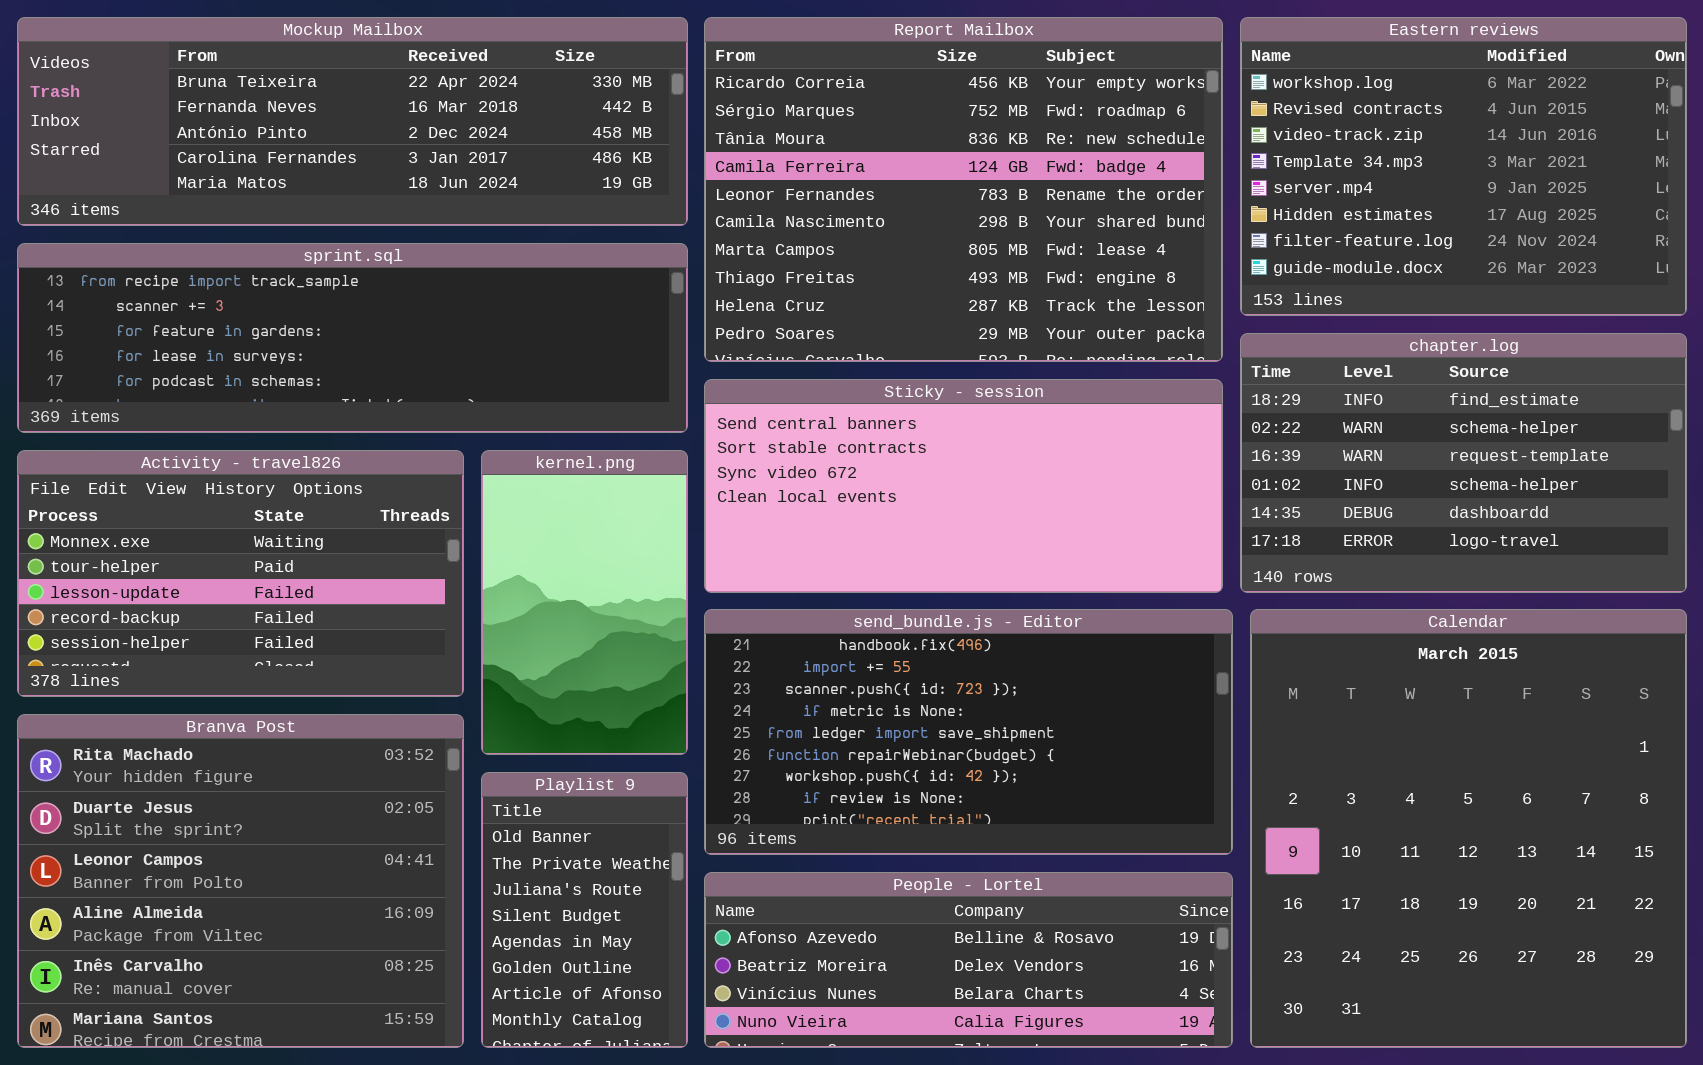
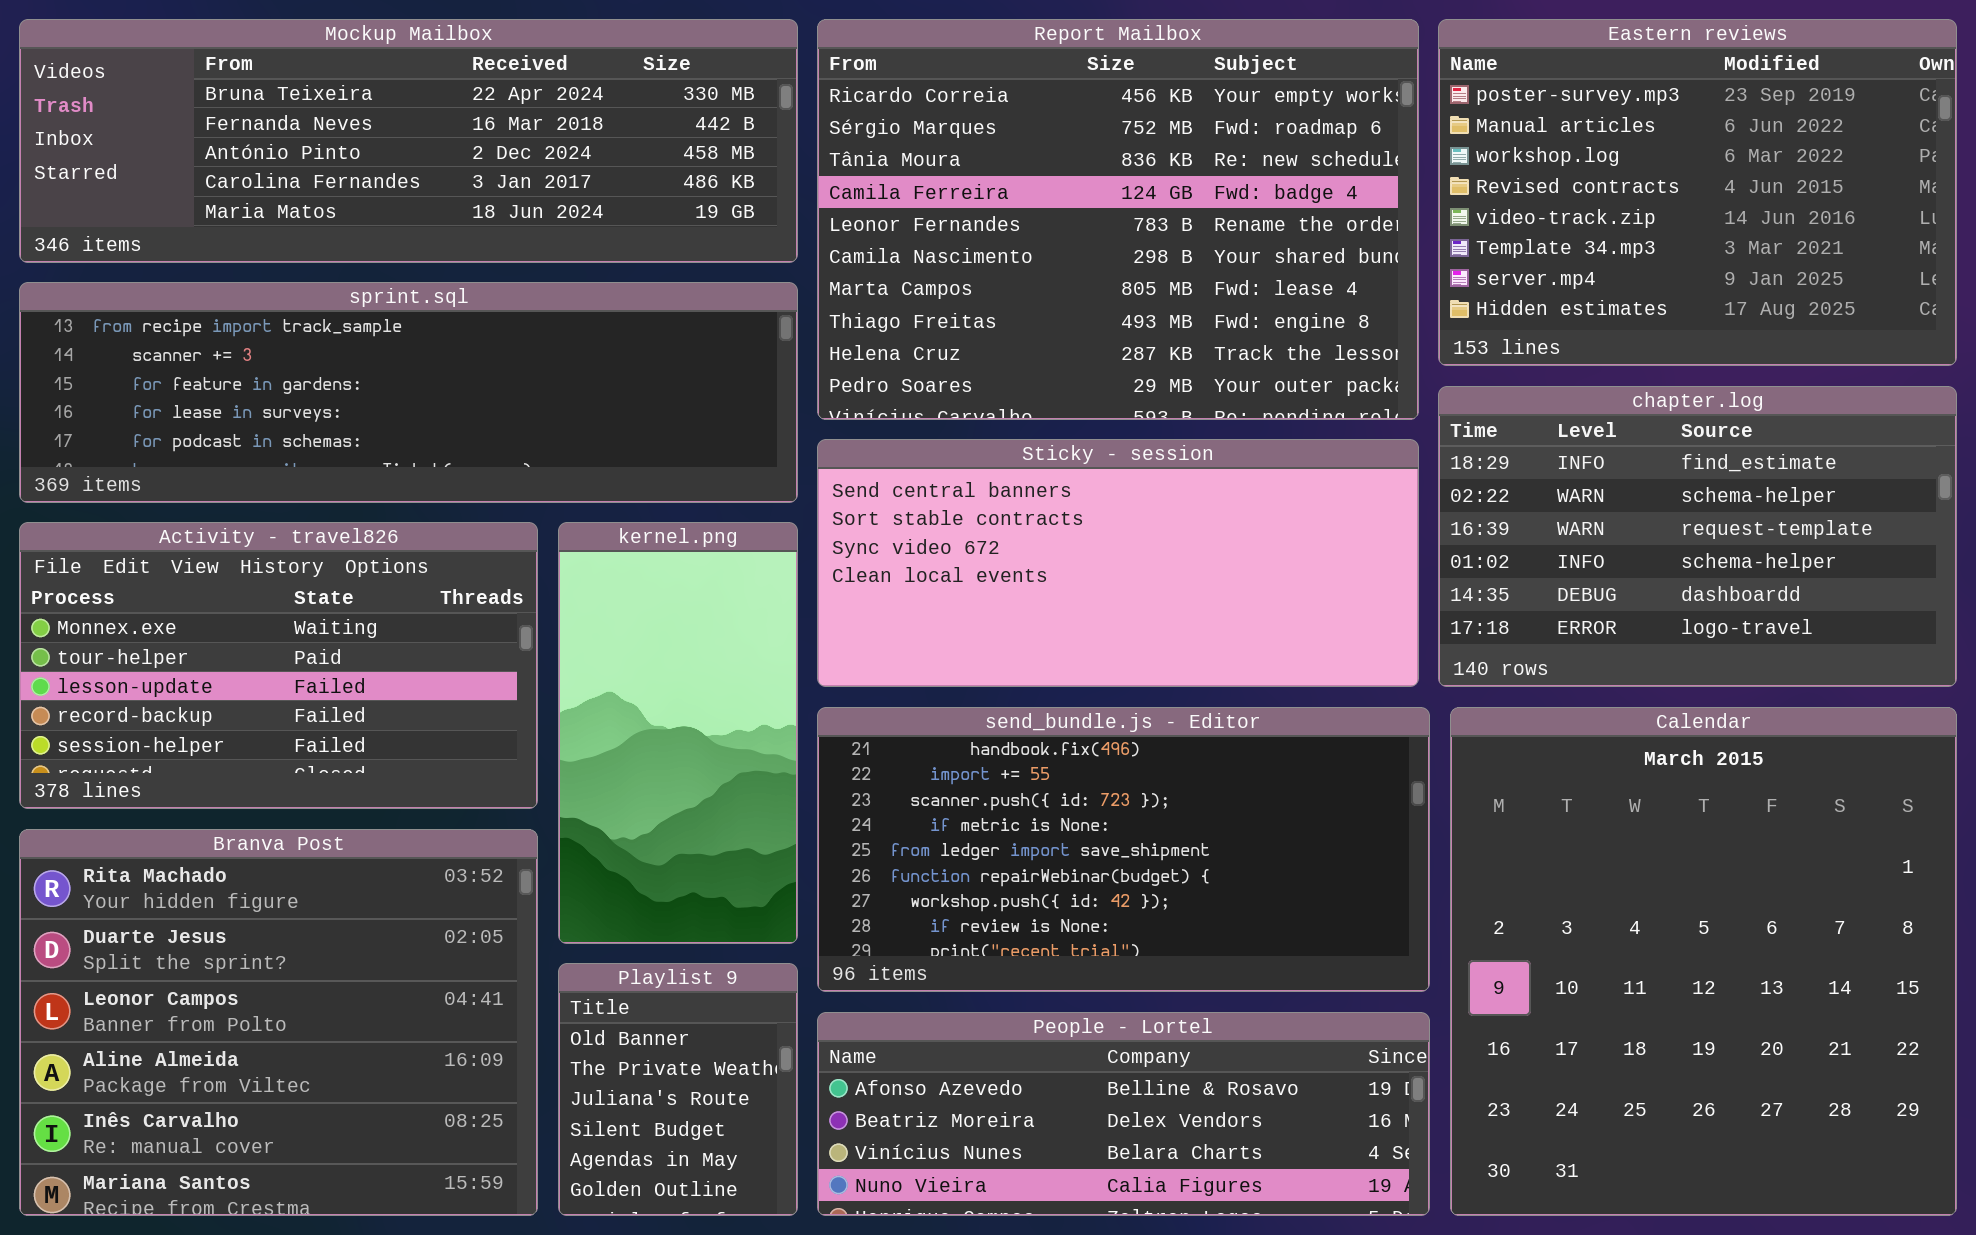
Eastern reviews: [1240,17,1687,316] -> [1438,19,1957,366], scrolled up 2 rows
kernel.png: [481,450,688,755] -> [558,522,798,944], resized
Playlist 9: [481,772,688,1048] -> [558,963,798,1216], resized

